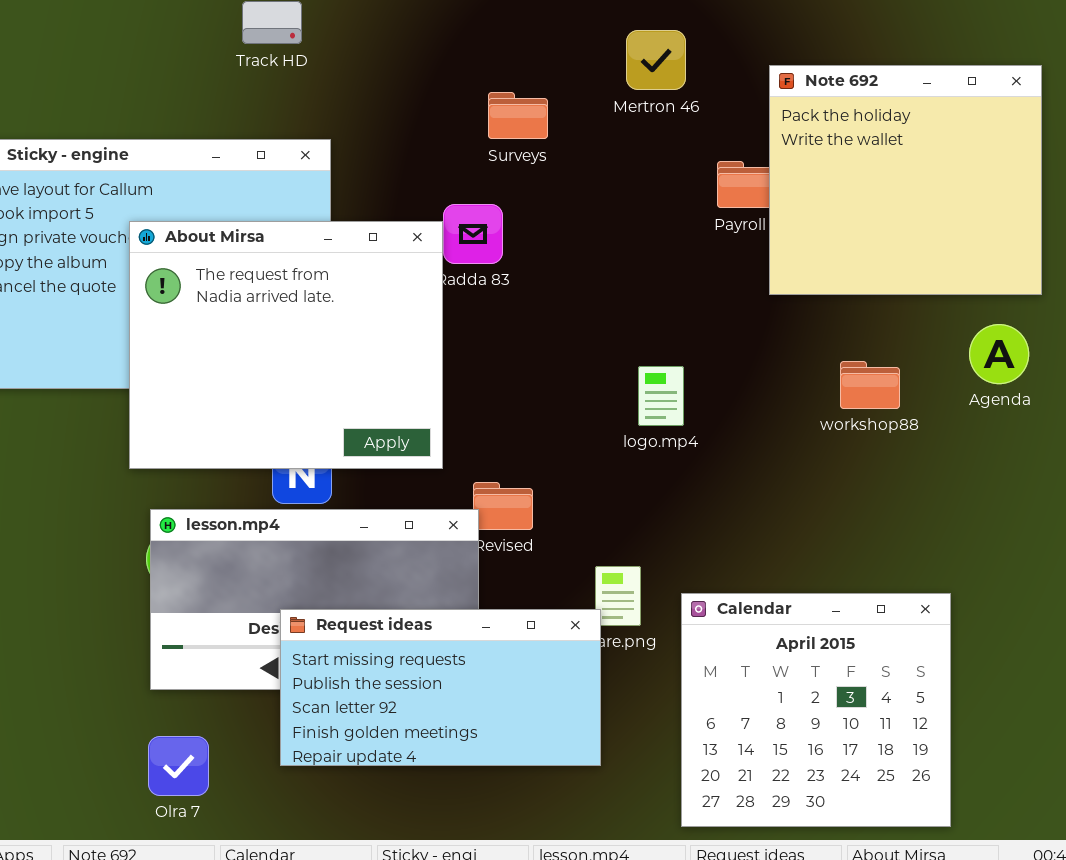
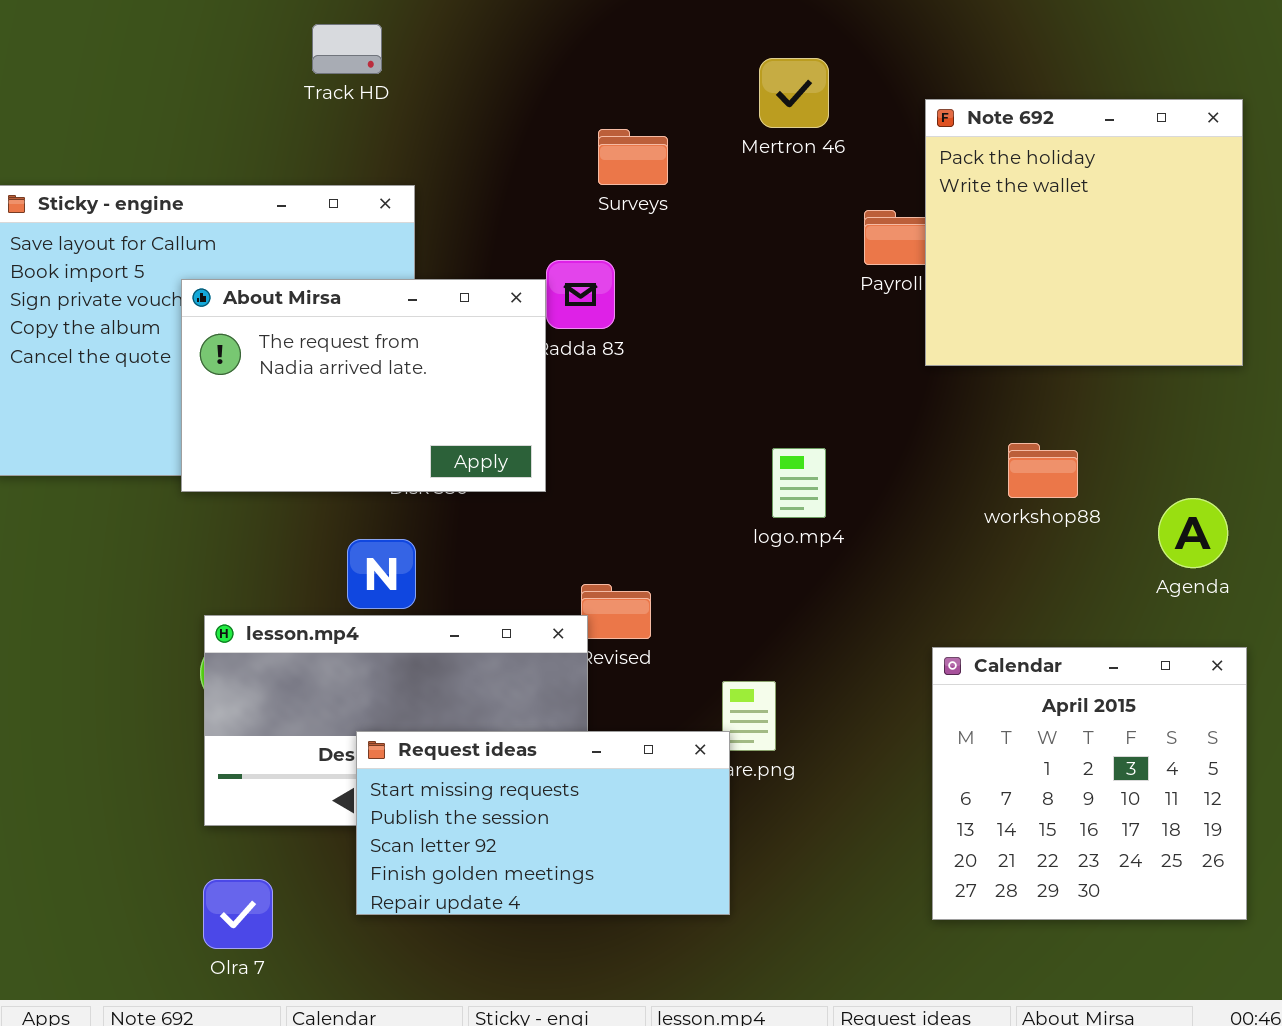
About Mirsa: [129,221,443,469] -> [181,279,546,492], resized
Agenda: [969,324,1029,384] -> [1158,498,1228,568], moved
Calendar: [681,593,951,827] -> [932,647,1247,920], moved

